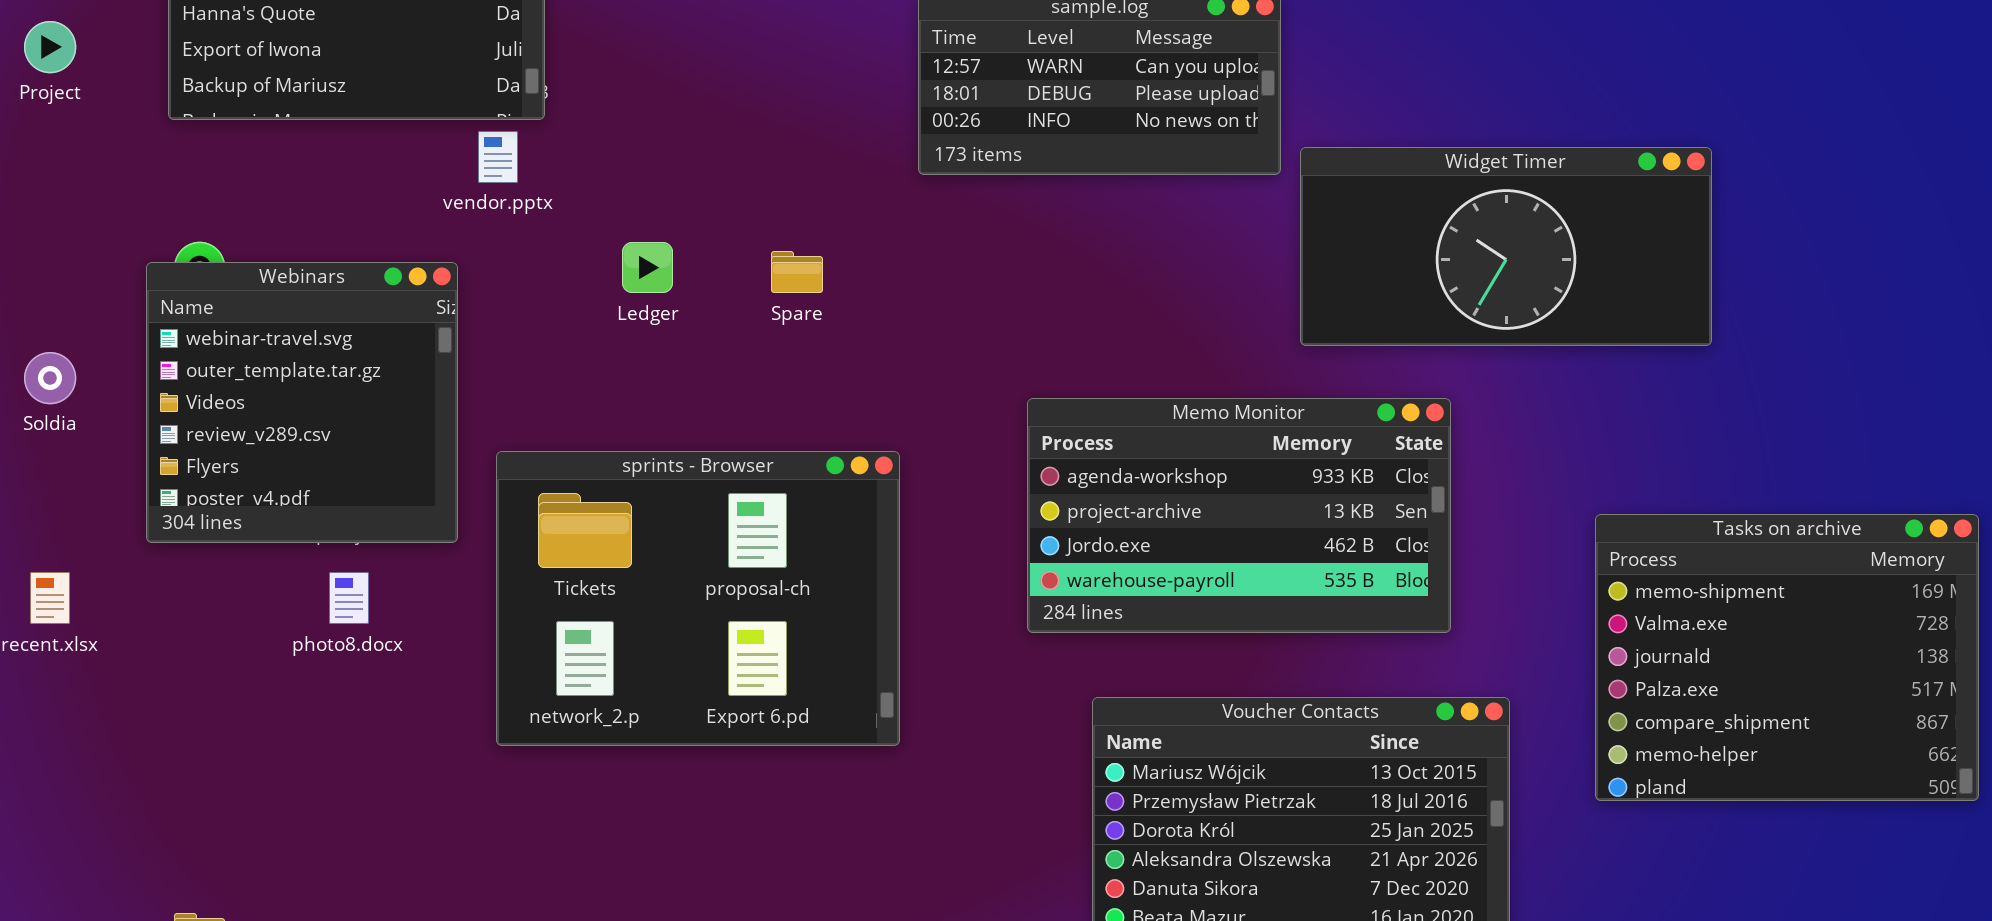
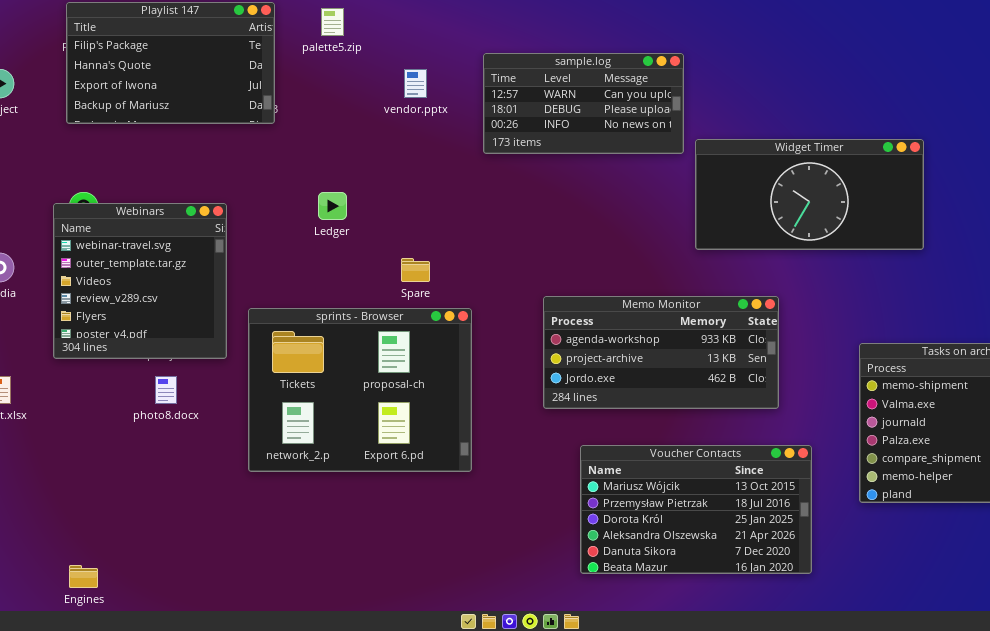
vendor.pptx: [478,131,518,183] -> [404,69,427,98], moved
Spare: [771,251,823,293] -> [401,258,430,282], moved
Memo Monitor: [1027,398,1451,633] -> [543,296,779,409], resized

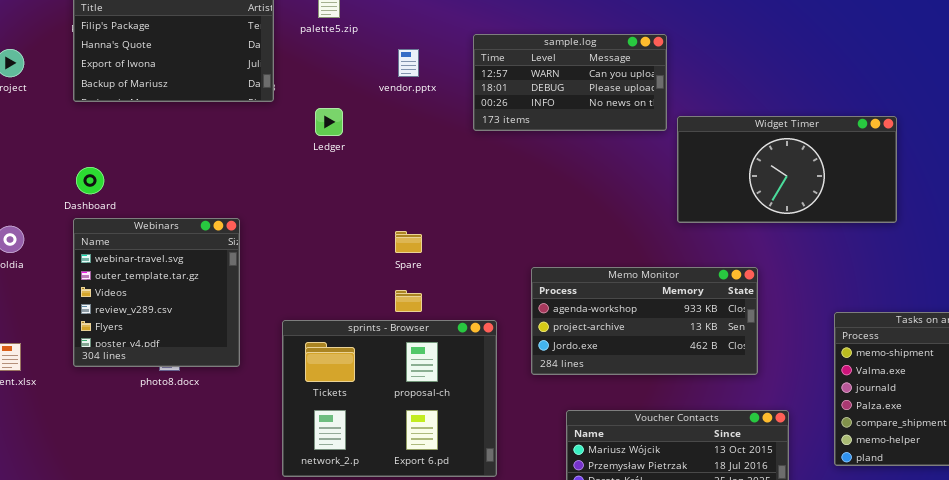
Ledger: [318,192,347,220] -> [315,108,343,136], moved
Webinars: [53,203,227,359] -> [73,218,240,367], moved
sprints - Browser: [248,308,472,472] -> [282,320,497,477], moved

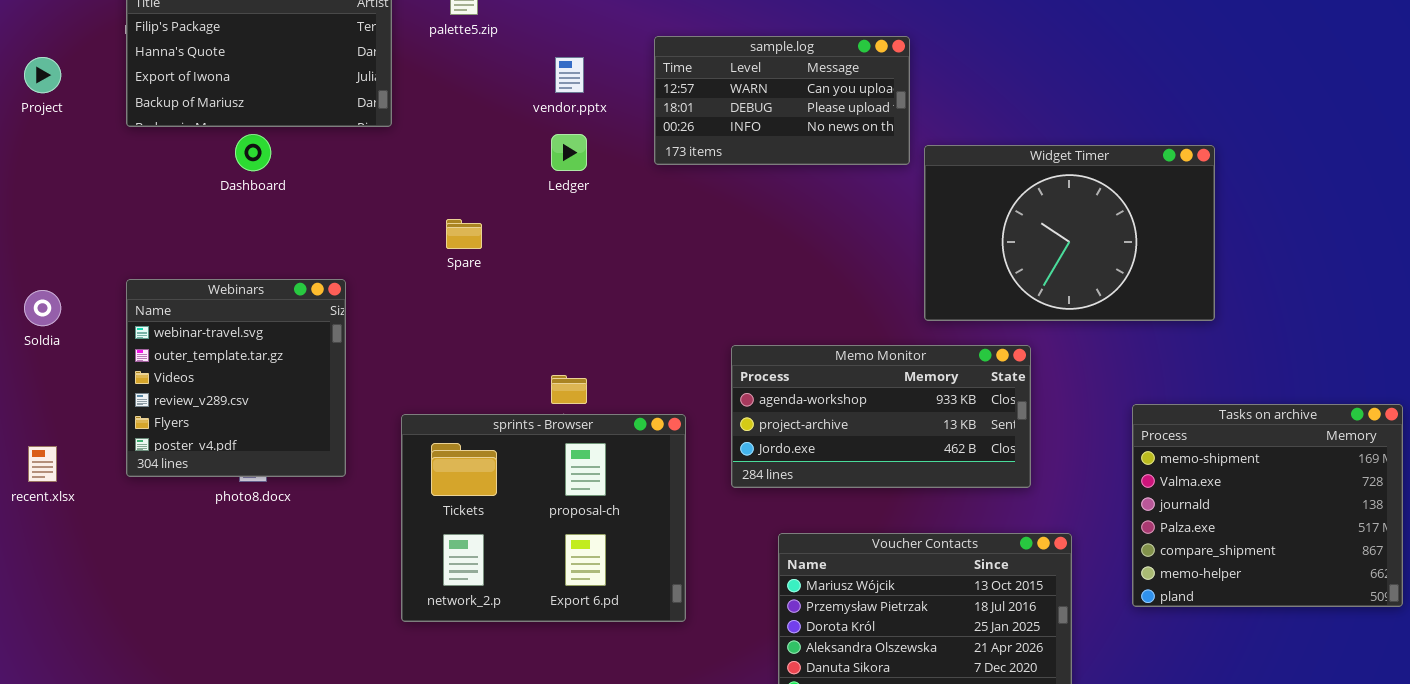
Ledger: [315,108,343,136] -> [551,134,587,171], moved
Widget Timer: [677,116,897,223] -> [924,145,1215,321], resized
Dashboard: [76,167,104,194] -> [235,134,271,171], moved
Spare: [395,231,422,253] -> [446,219,482,249], moved

